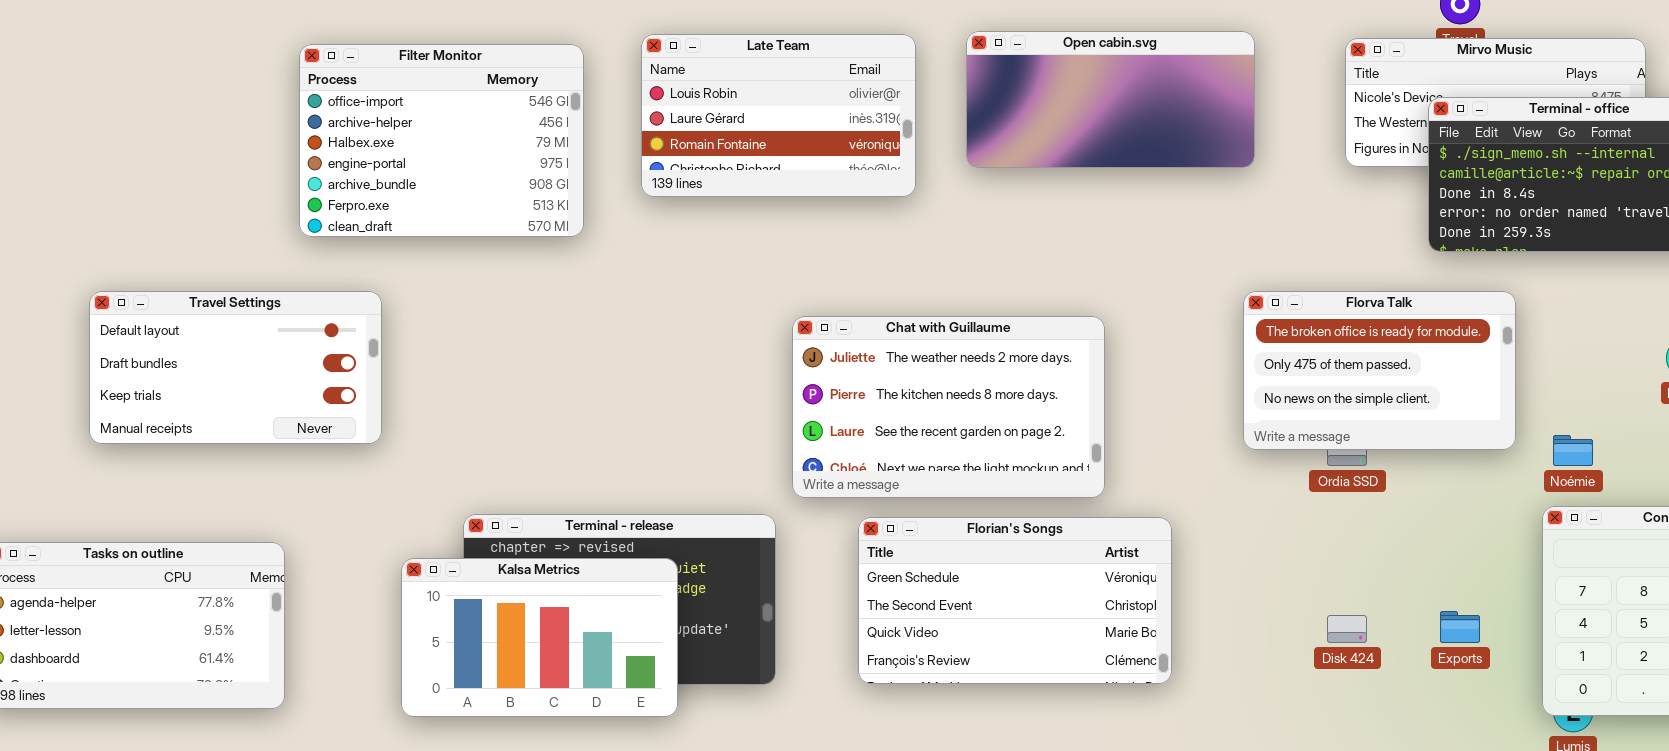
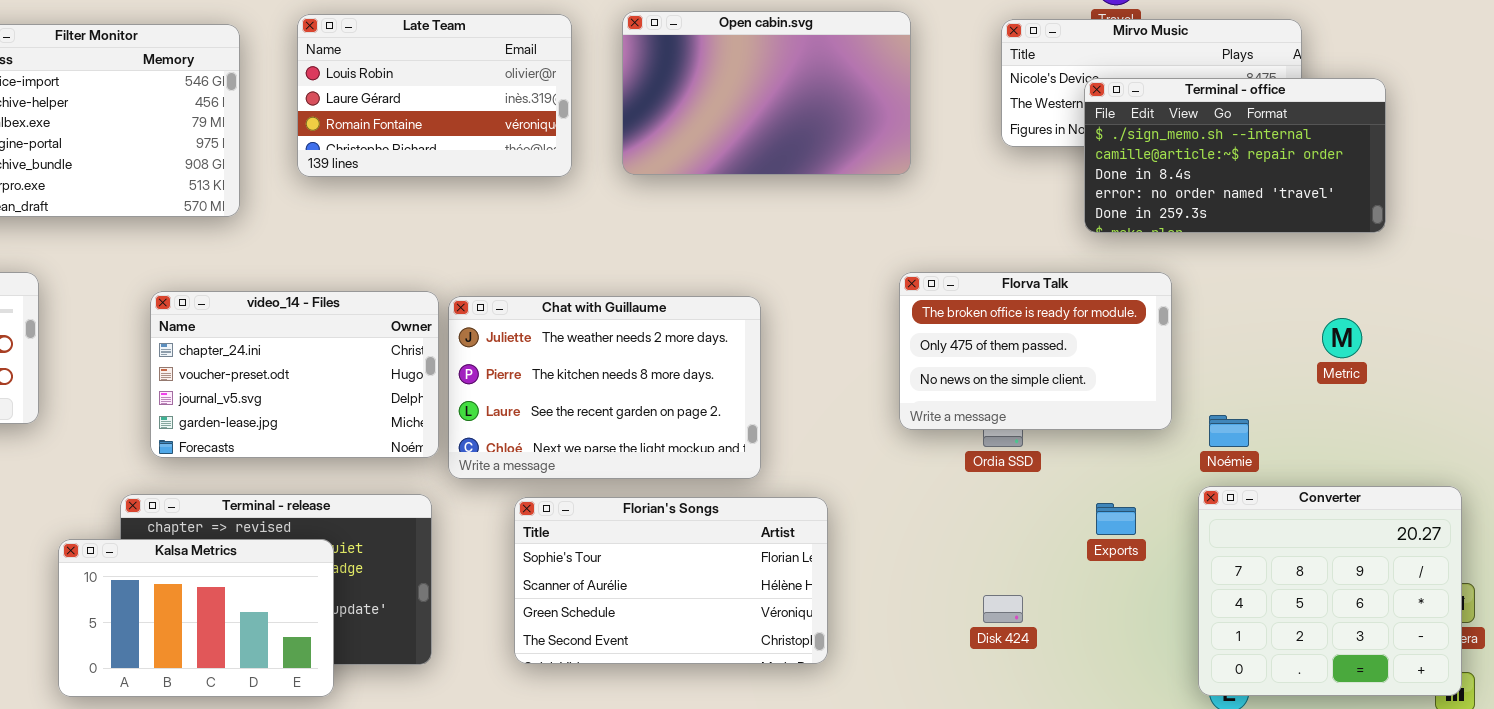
Open cabin.svg: [966,31,1255,168] -> [622,11,911,175], resized
video_14 - Files: none -> [150,291,439,458], opened
Florian's Songs: [858,517,1172,684] -> [514,497,828,664], scrolled up 2 rows
Exports: [1440,611,1480,643] -> [1096,503,1136,535], moved

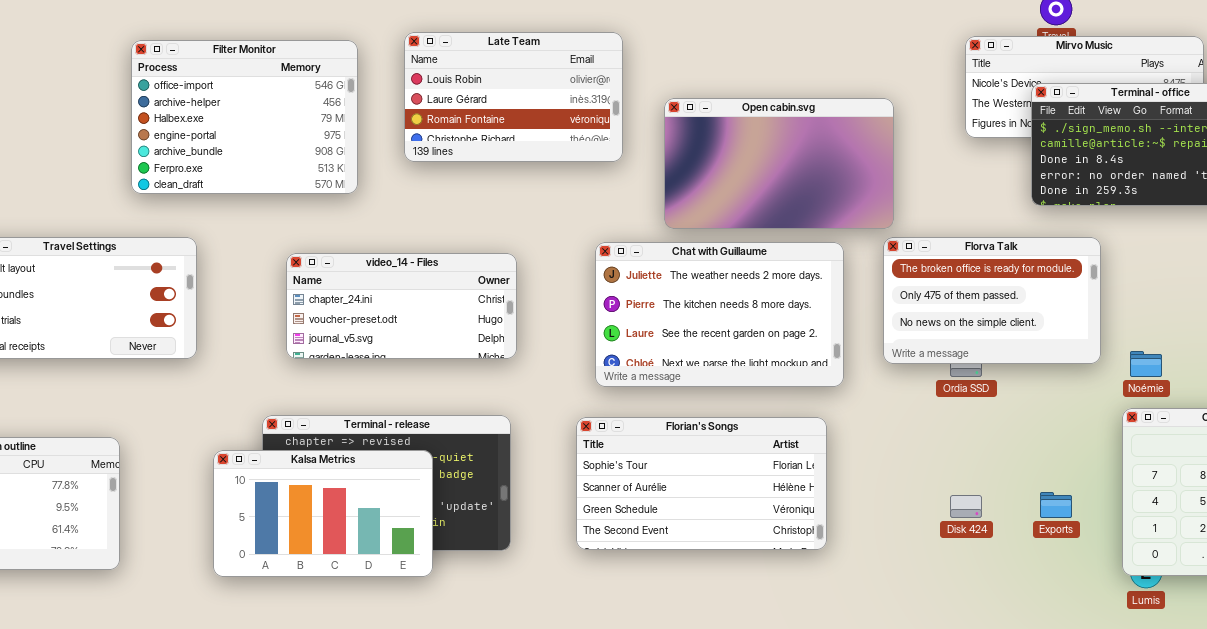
Open cabin.svg: [622,11,911,175] -> [664,98,894,229], moved
video_14 - Files: [150,291,439,458] -> [286,253,517,359], resized
Chat with Guillaume: [448,296,761,479] -> [595,242,844,387], moved
Exports: [1096,503,1136,535] -> [1040,492,1072,518], moved

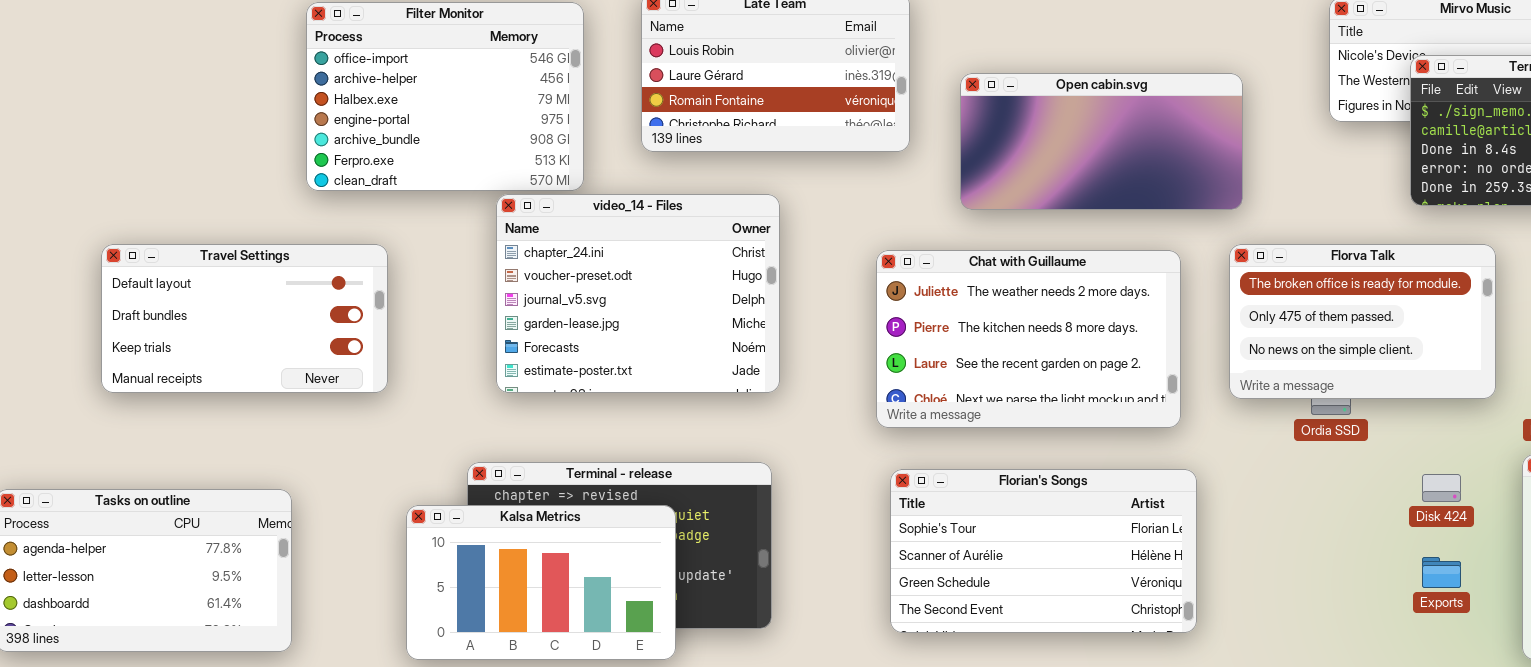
Open cabin.svg: [664,98,894,229] -> [960,73,1243,210], resized
video_14 - Files: [286,253,517,359] -> [496,194,780,393], resized
Florian's Songs: [576,417,827,550] -> [890,469,1197,633], moved
Disk 424: [950,495,982,518] -> [1422,474,1461,502], moved

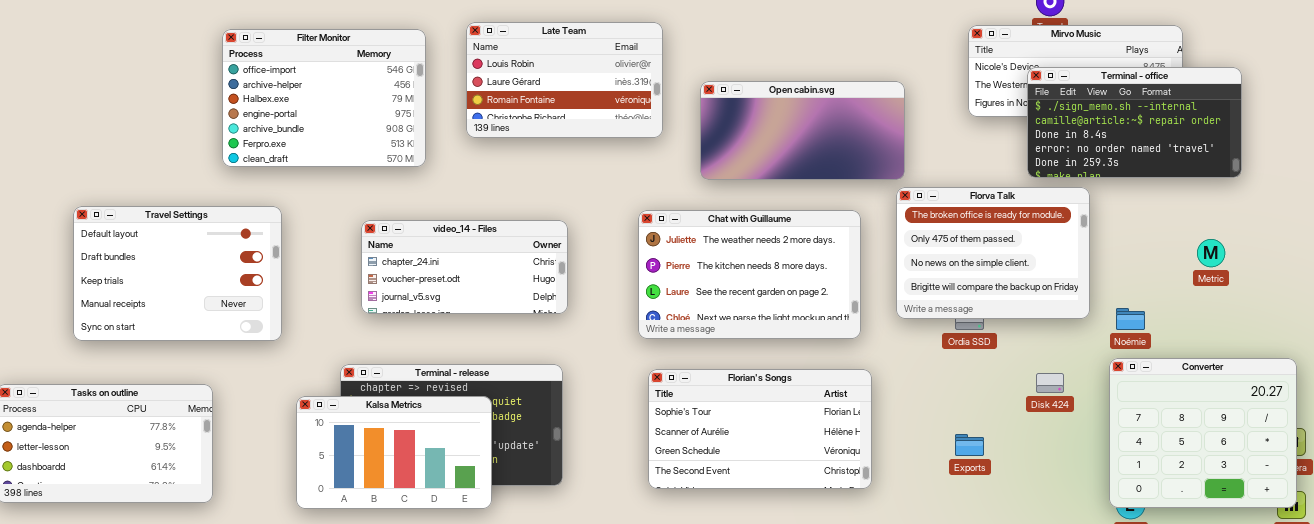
video_14 - Files: [496,194,780,393] -> [361,220,568,314], resized
Travel Settings: [101,244,388,393] -> [73,206,282,341], resized
Florva Talk: [1229,244,1496,399] -> [896,187,1090,319], resized
Exports: [1422,557,1461,588] -> [955,434,984,456], moved

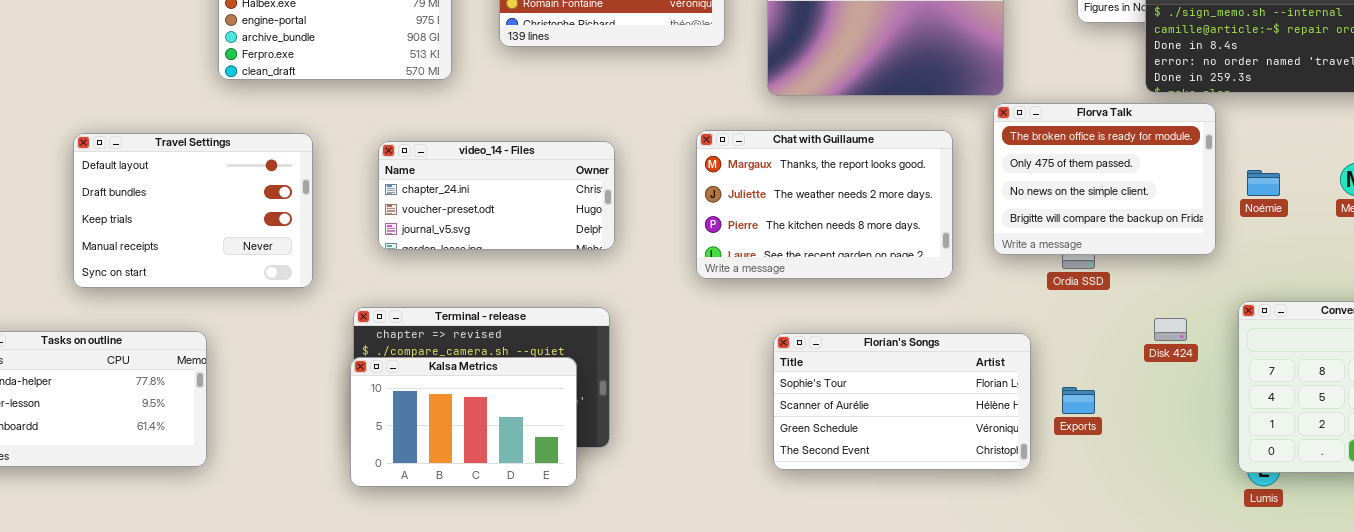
Travel Settings: [73,206,282,341] -> [73,133,313,288], moved
Chat with Guillaume: [638,210,861,339] -> [696,130,953,279], scrolled up 1 row
Noémie: [1116,308,1145,330] -> [1247,170,1280,196], moved
Florian's Songs: [648,369,872,489] -> [773,333,1031,470], moved
Kalsa Metrics: [296,396,492,509] -> [350,357,577,487], moved

